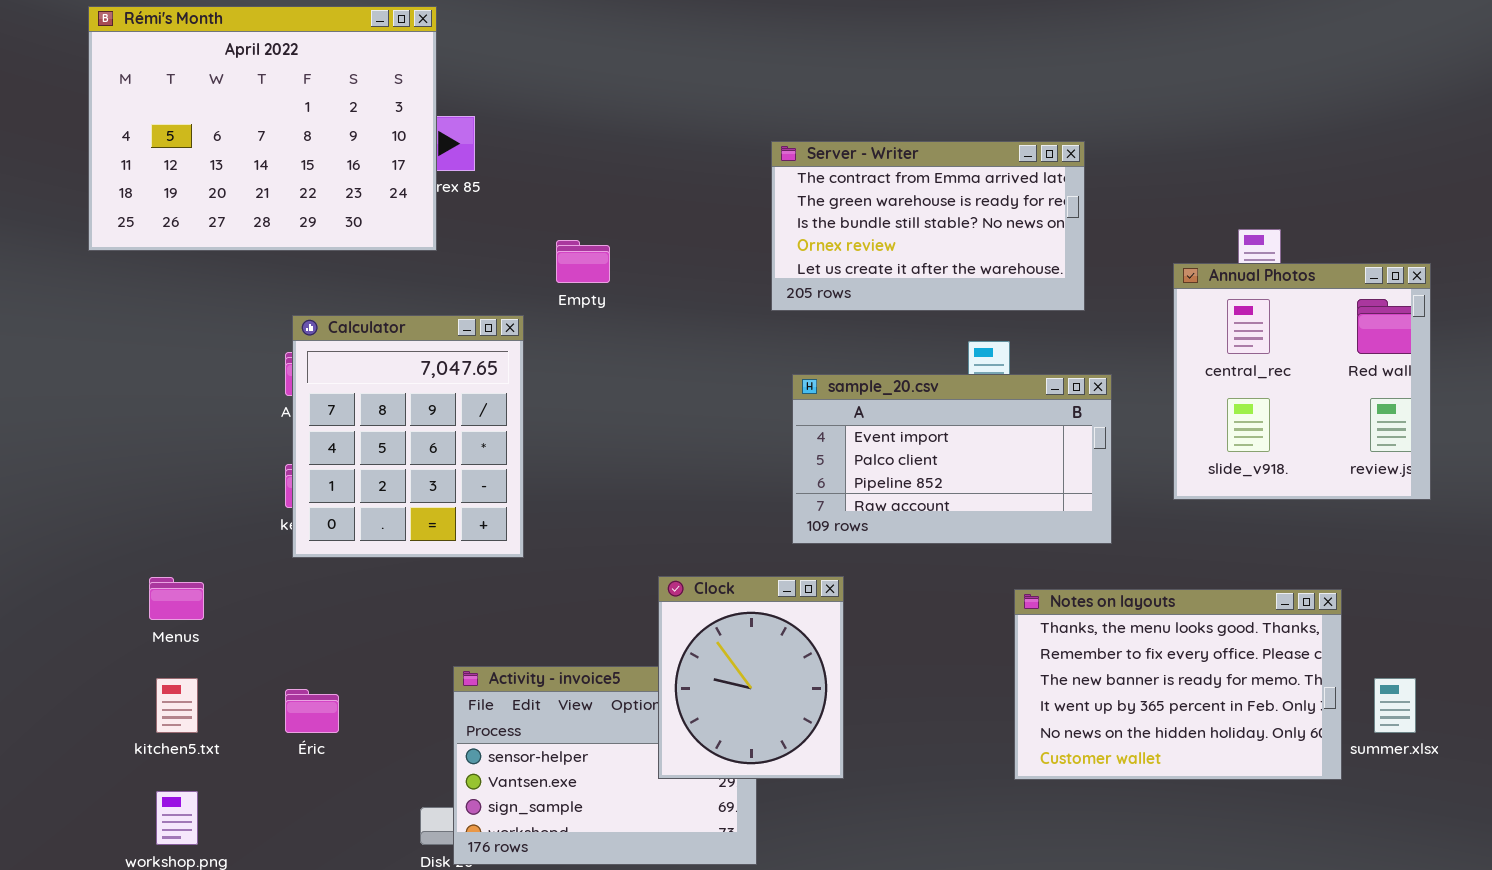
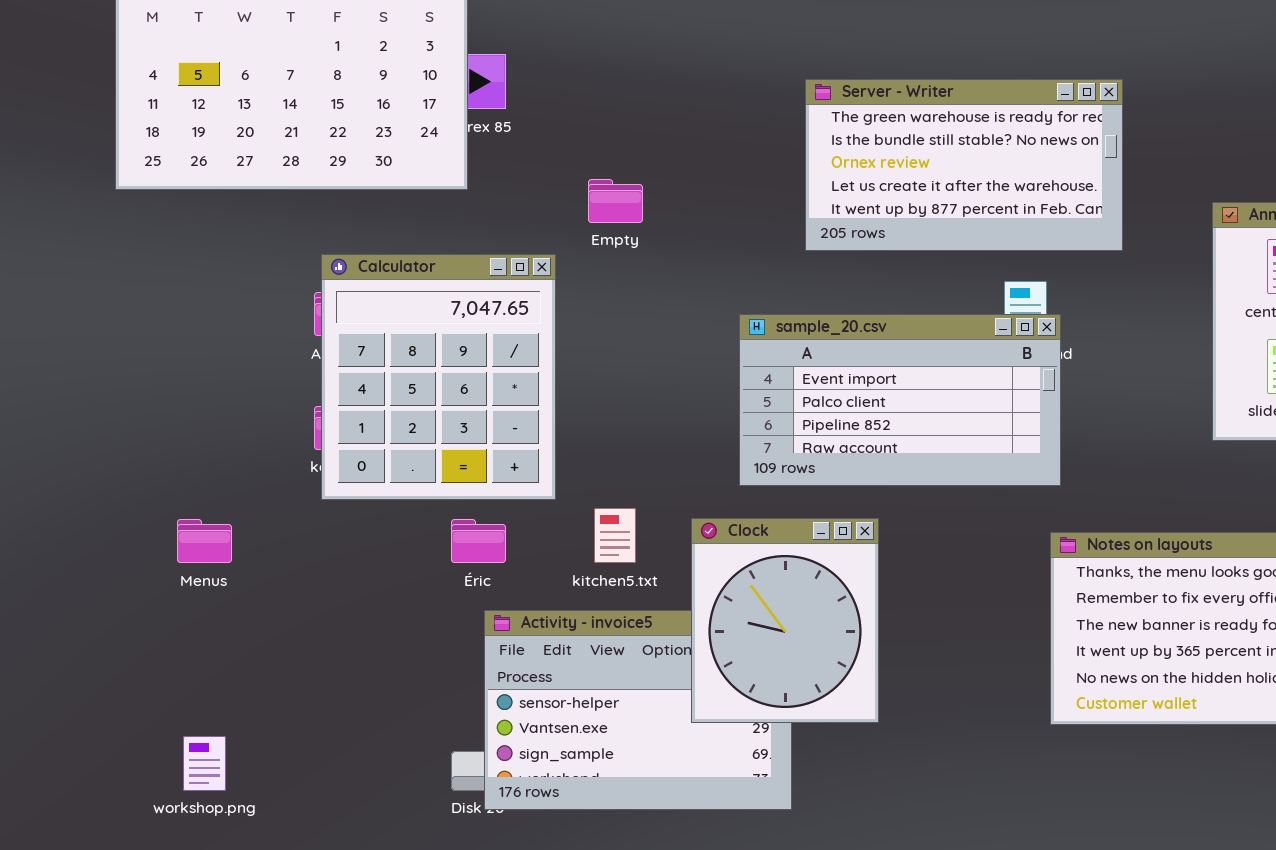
Server - Writer: [771,141,1085,311] -> [805,79,1123,251], scrolled down 1 row
sample_20.csv: [792,374,1112,544] -> [739,314,1061,486], moved
kitchen5.txt: [156,678,198,733] -> [594,508,636,563], moved
Éric: [285,689,339,733] -> [451,519,506,563], moved

